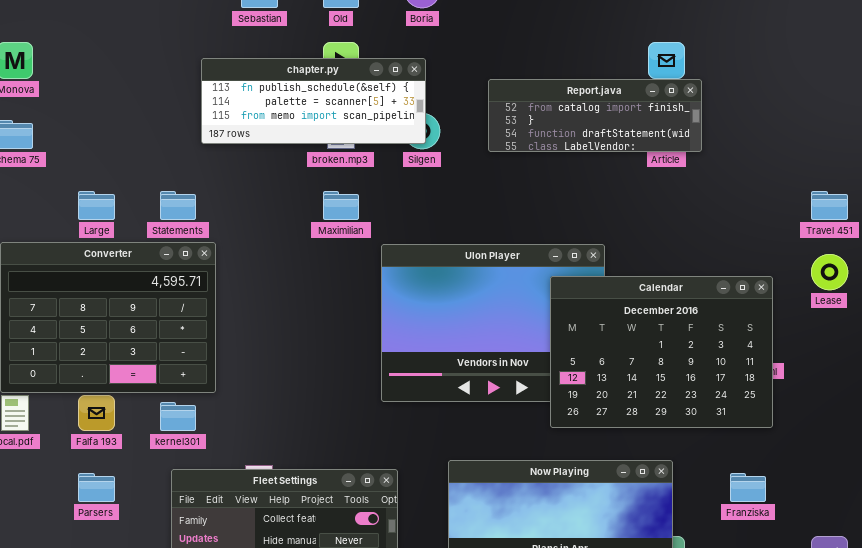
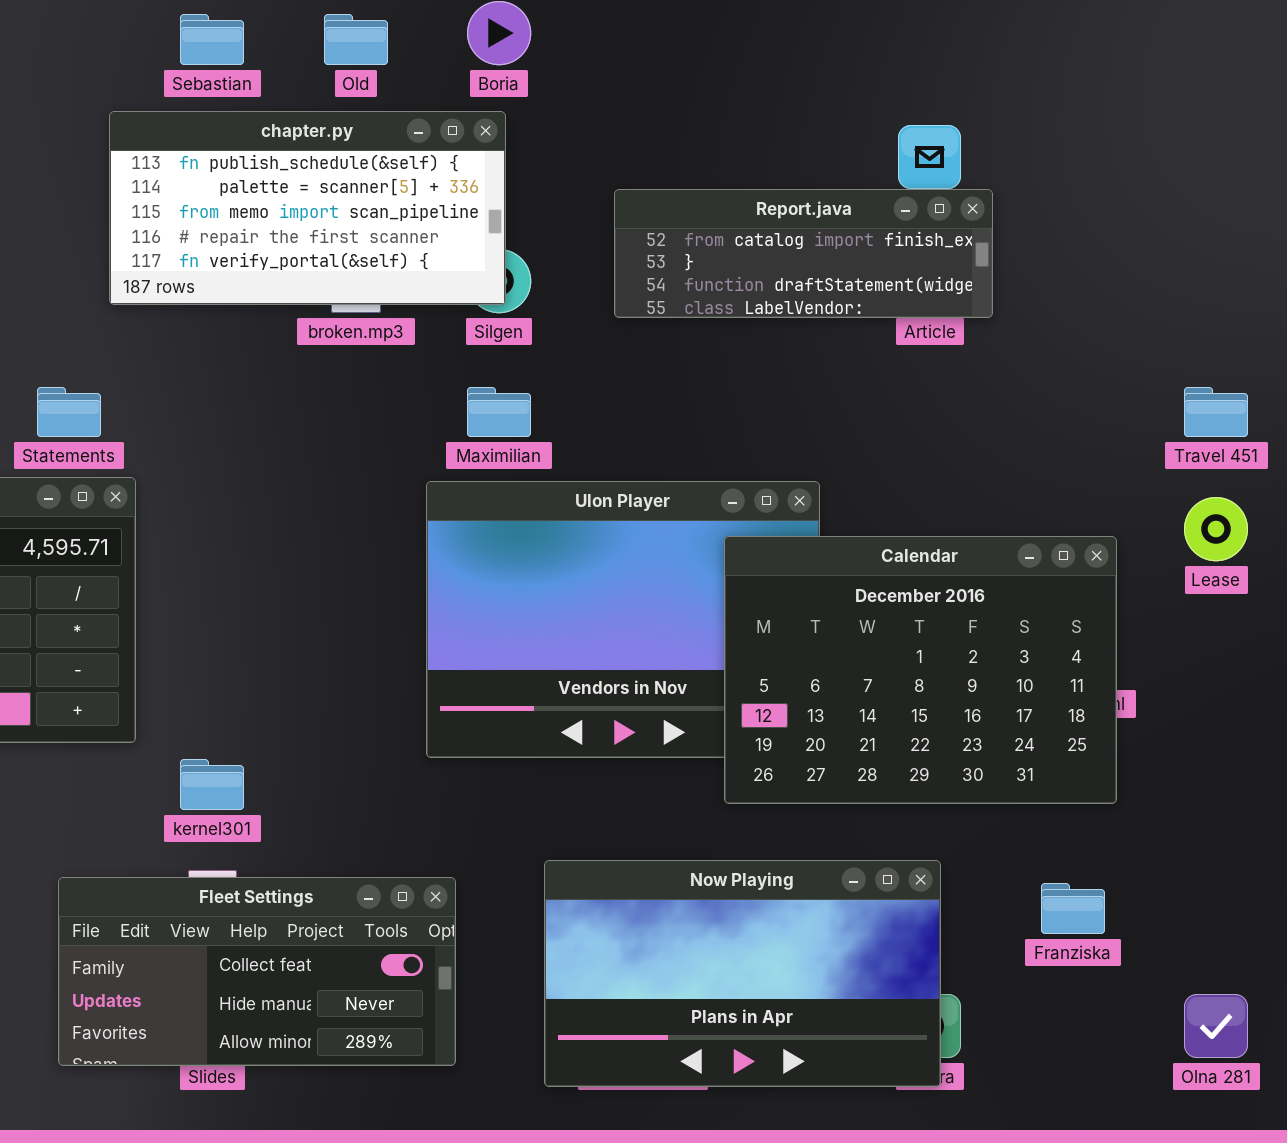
chapter.py: [201,58,426,144] -> [109,111,506,305], resized
Maximilian: [323,191,359,220] -> [467,387,531,437], moved
kernel301: [160,402,196,431] -> [180,759,244,810], moved

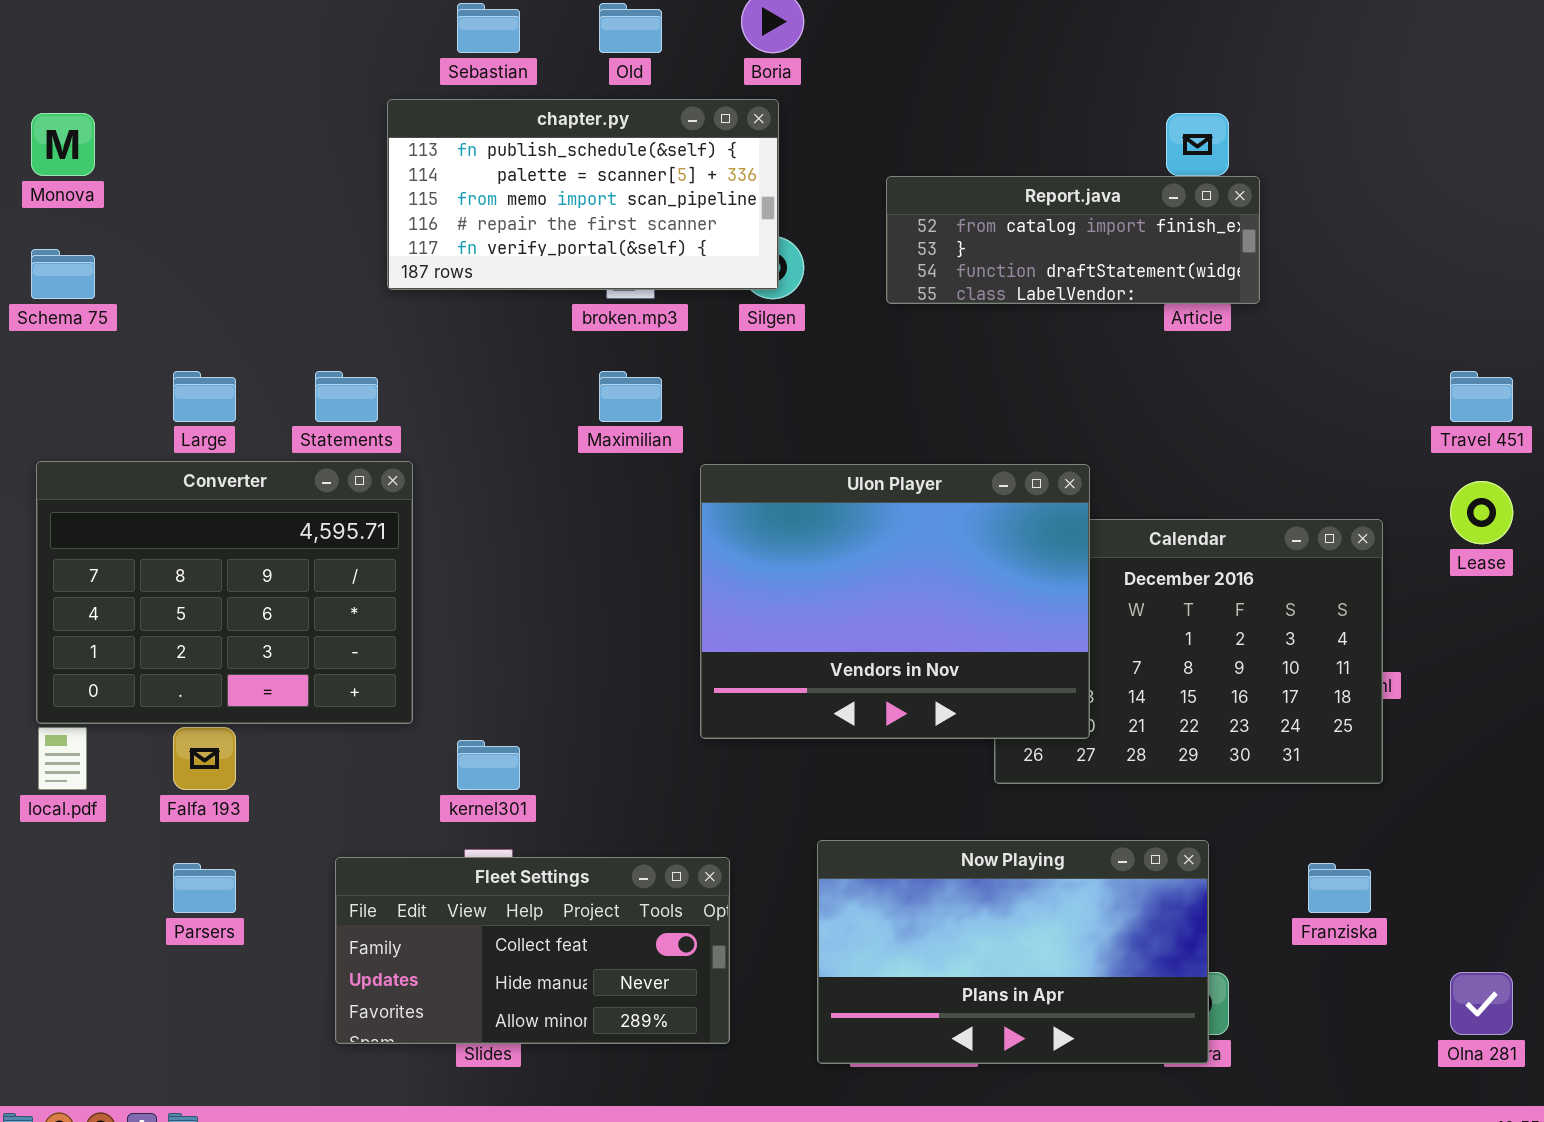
Maximilian: [467,387,531,437] -> [599,371,662,422], moved
Ulon Player: [426,481,820,758] -> [700,464,1090,739], raised

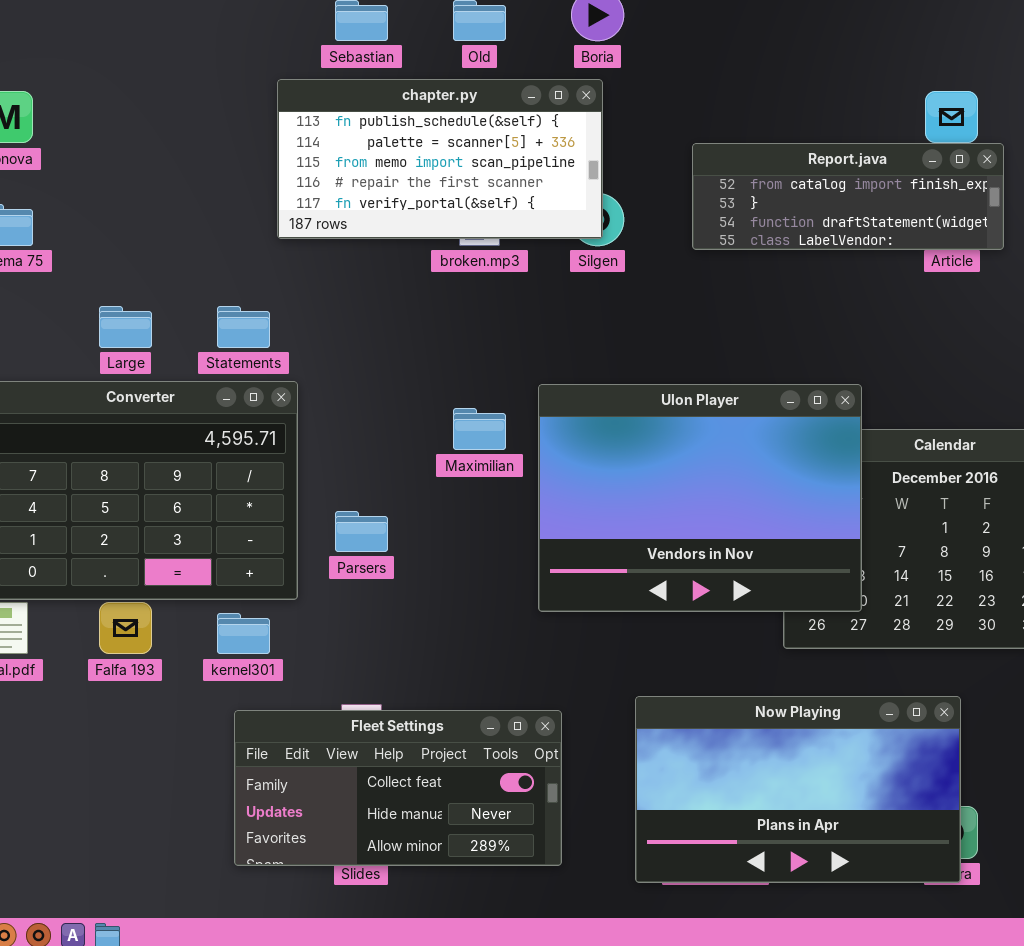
Maximilian: [599,371,662,422] -> [453,408,506,450], moved
kernel301: [457,740,520,790] -> [217,613,270,654], moved
Parsers: [173,863,236,913] -> [335,511,388,552], moved

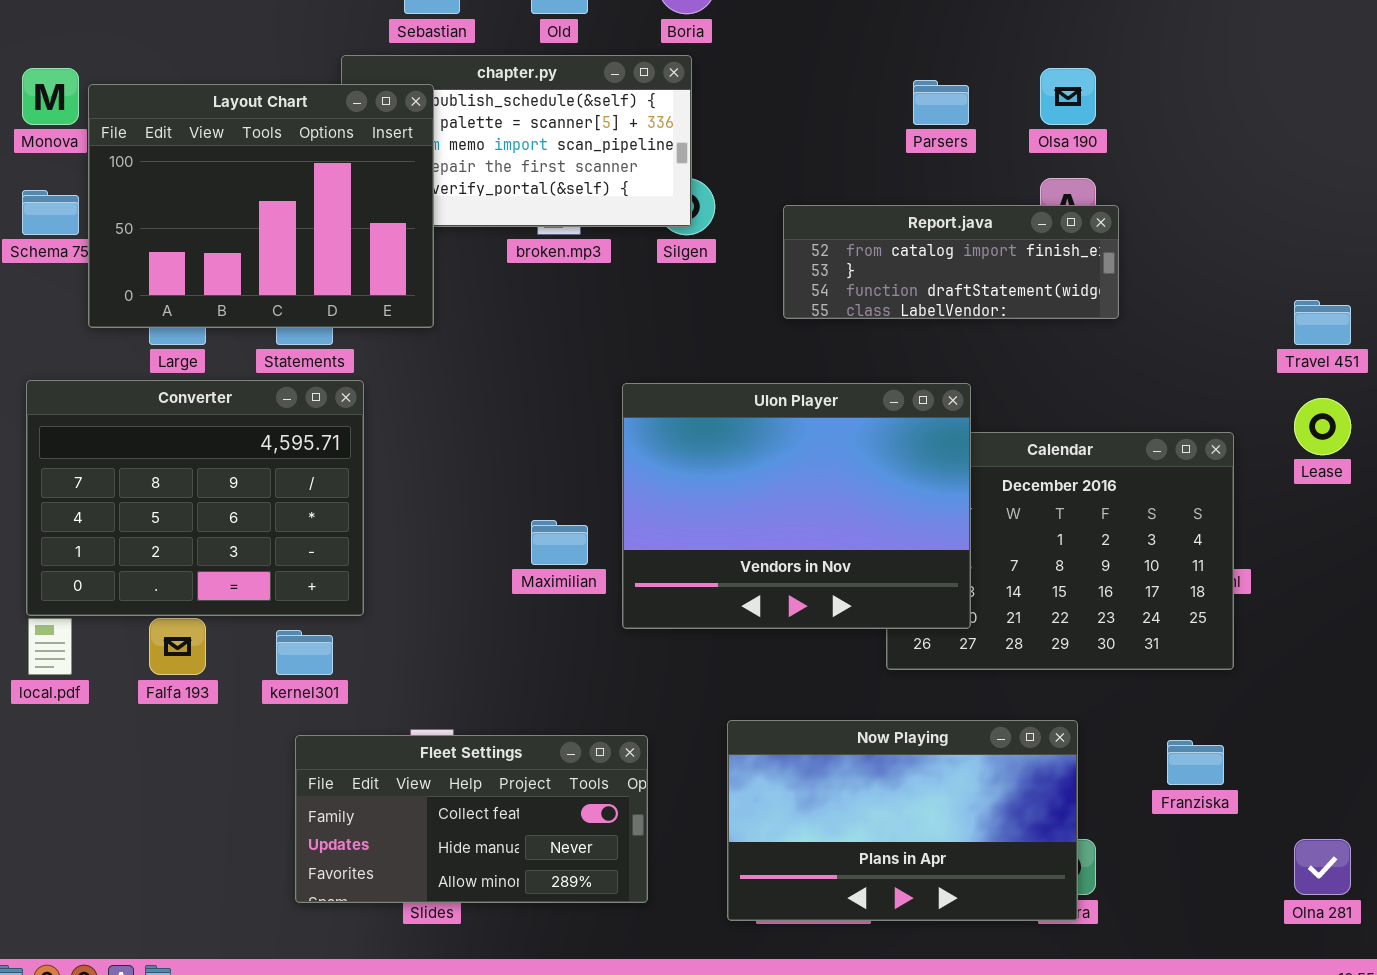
Layout Chart: none -> [88,84,434,328], opened
Report.java: [692,143,1004,250] -> [783,205,1119,319], moved
Maximilian: [453,408,506,450] -> [531,520,588,565], moved
Parsers: [335,511,388,552] -> [913,80,969,125], moved

